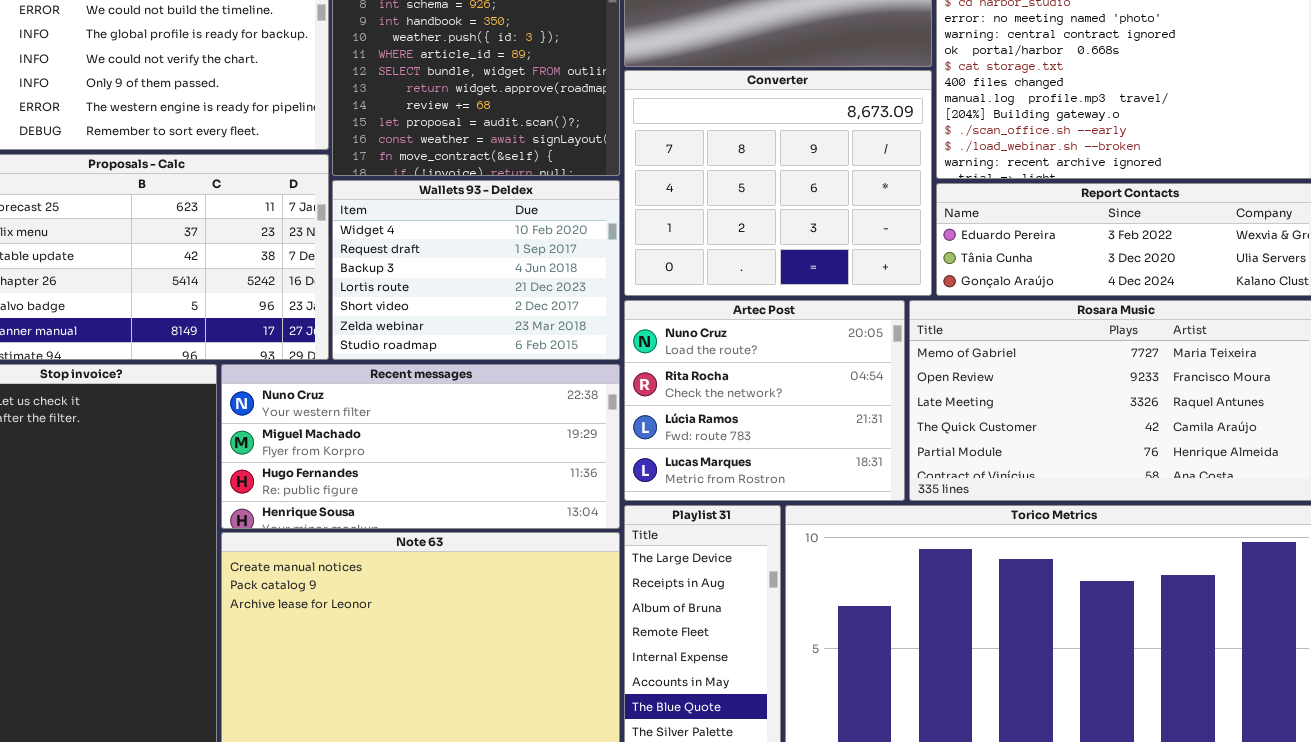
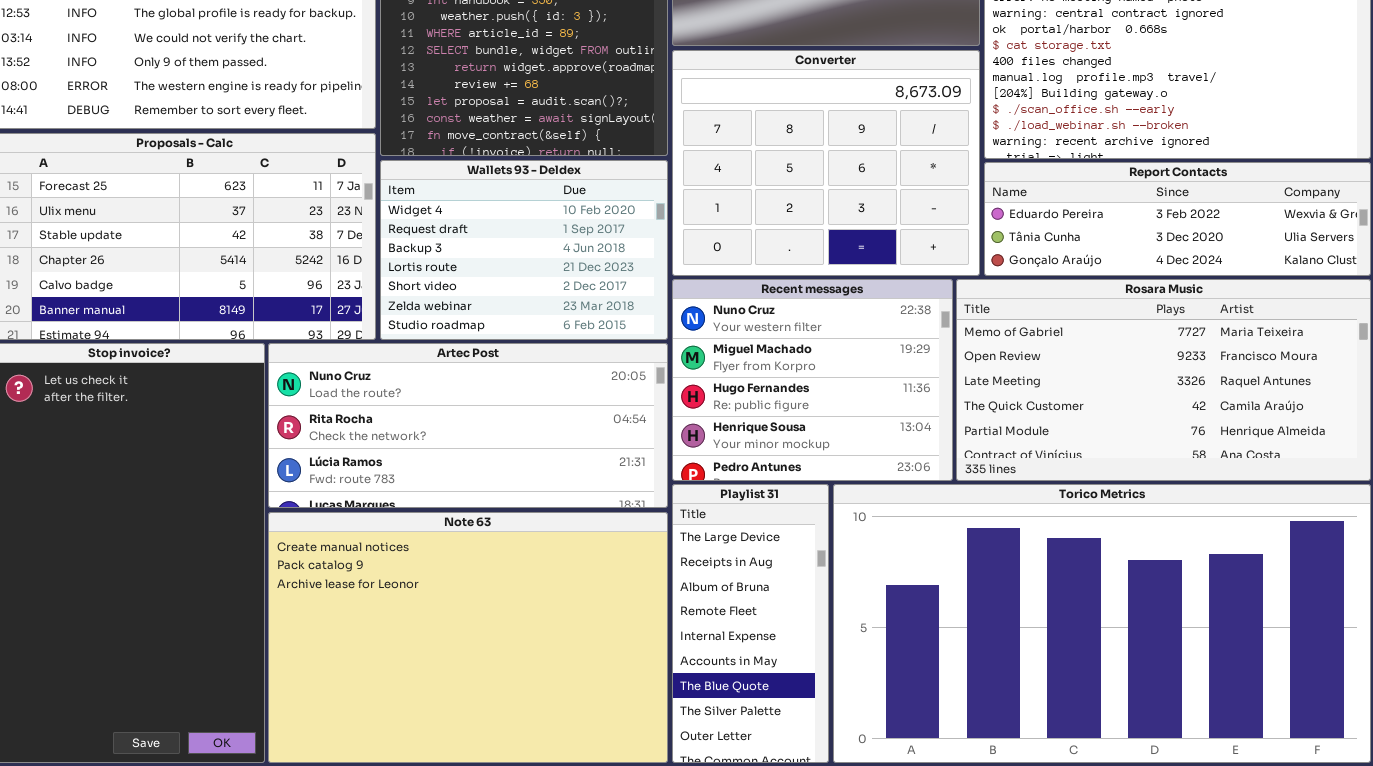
Artec Post: [624,300,905,501] -> [268,343,668,508], moved, resized
Recent messages: [221,364,620,529] -> [672,279,953,481], moved, resized

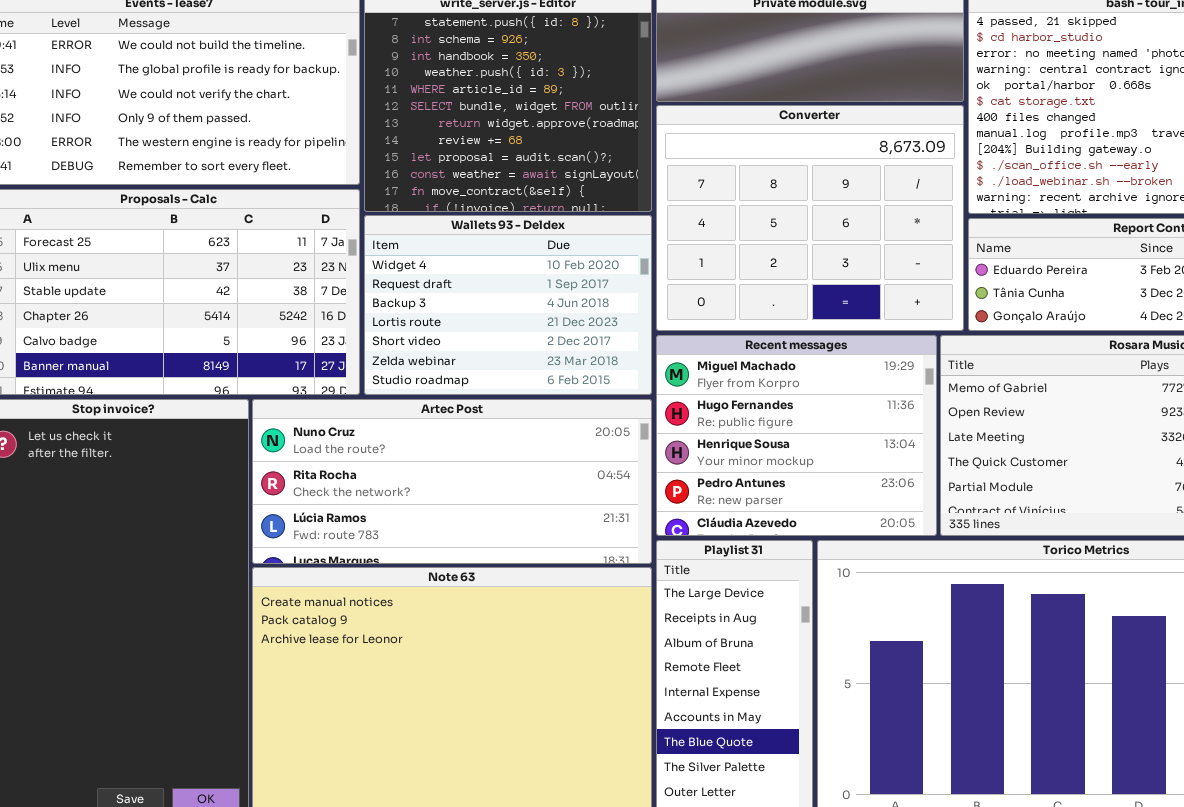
Recent messages: [672,279,953,481] -> [656,335,937,536], scrolled down 1 row

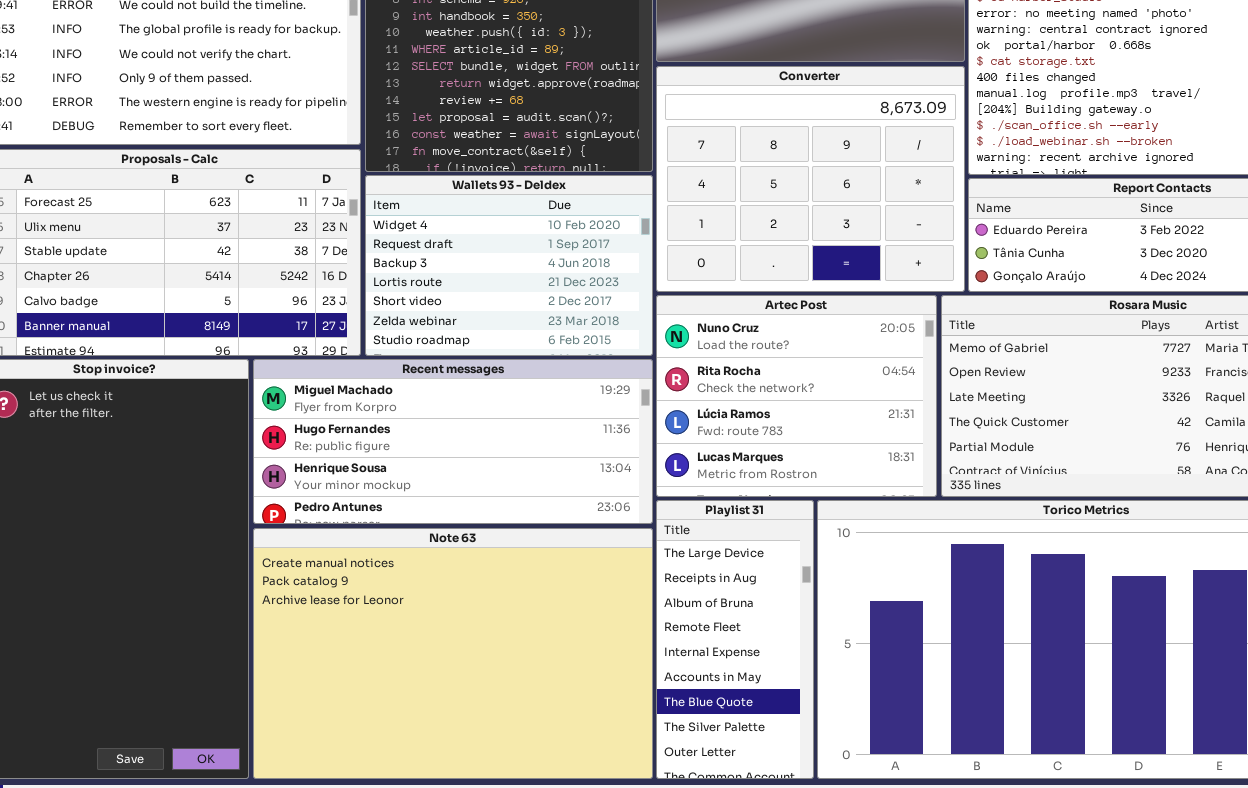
Recent messages: [656,335,937,536] -> [253,359,653,524], moved, resized
Artec Post: [252,399,652,564] -> [656,295,937,497], moved, resized

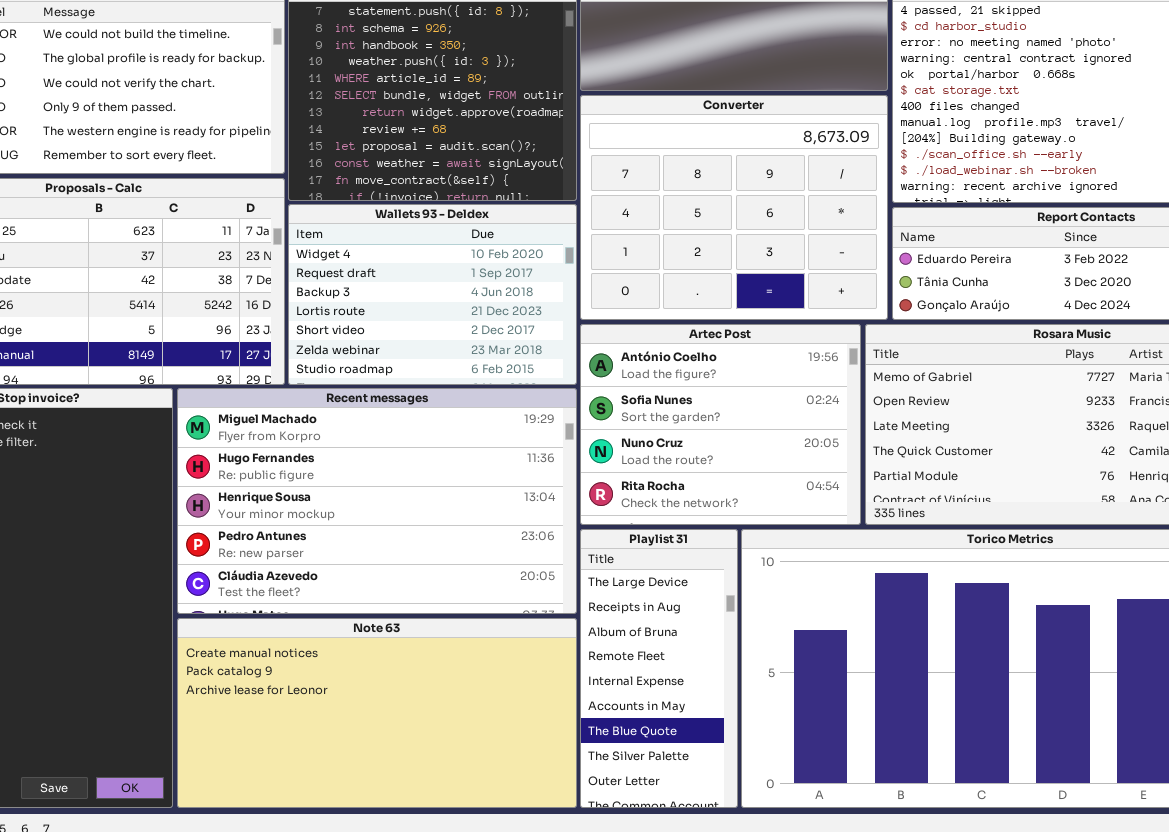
Artec Post: [656,295,937,497] -> [580,324,861,525], scrolled up 2 rows
Recent messages: [253,359,653,524] -> [177,388,577,614], resized
Note 63: [253,528,653,779] -> [177,618,577,808], resized

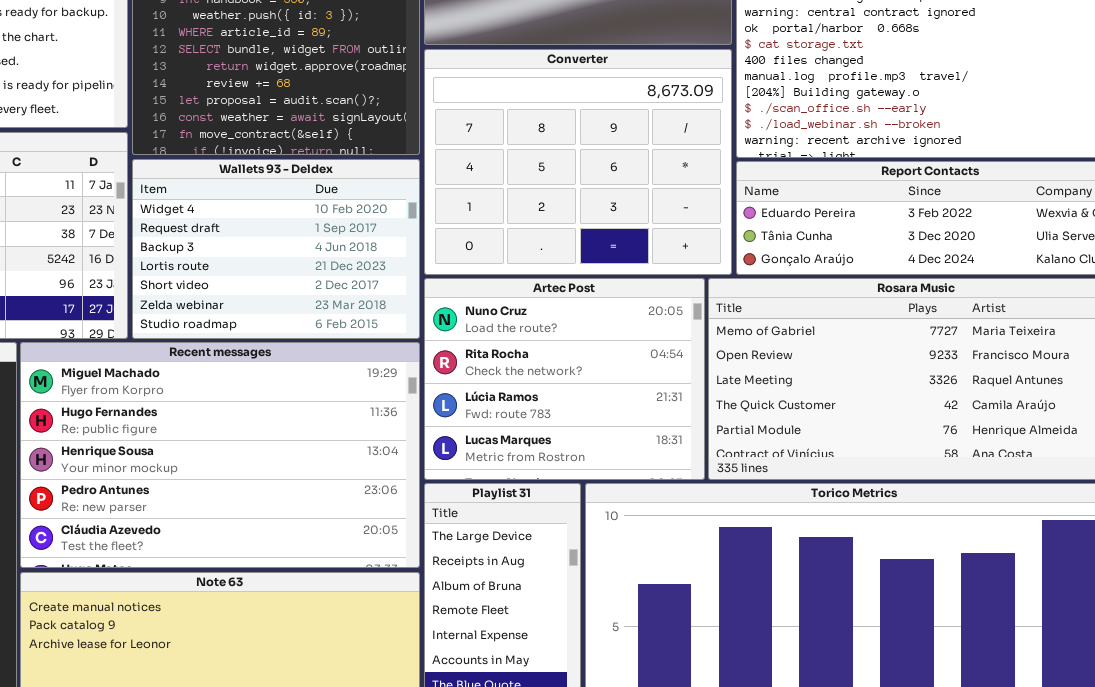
Artec Post: [580,324,861,525] -> [424,278,705,480], scrolled down 2 rows

